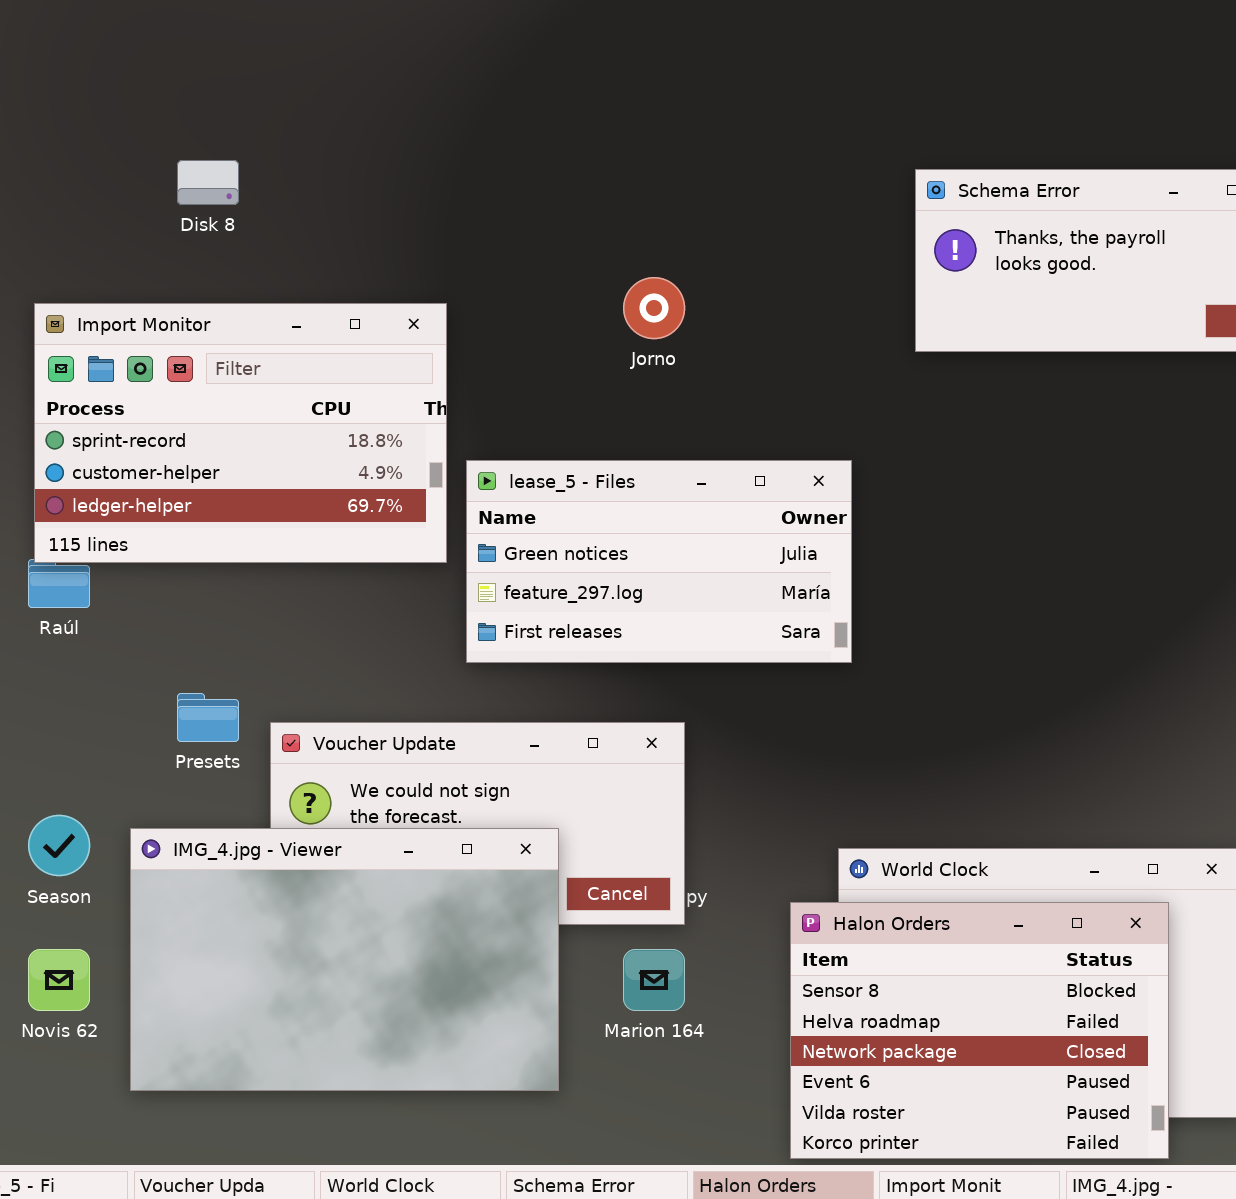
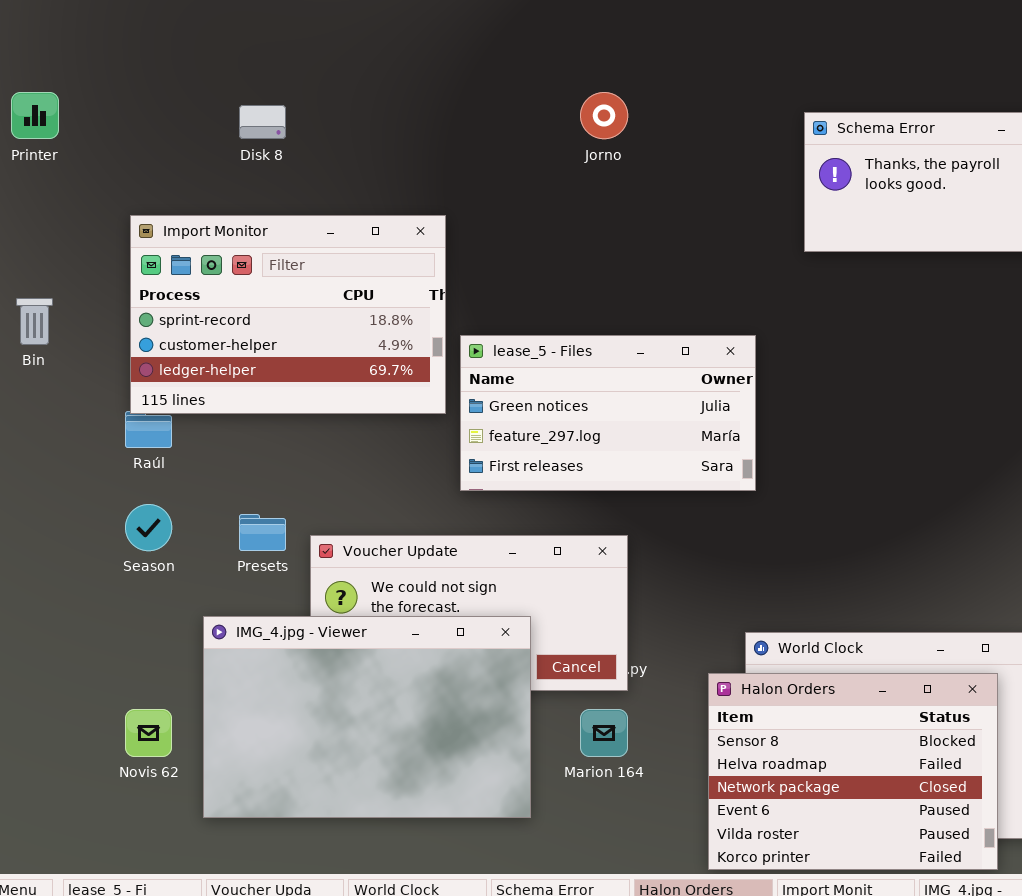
Jorno: [623,277,685,339] -> [580,92,628,139], moved
Season: [28,815,90,876] -> [125,504,172,551], moved

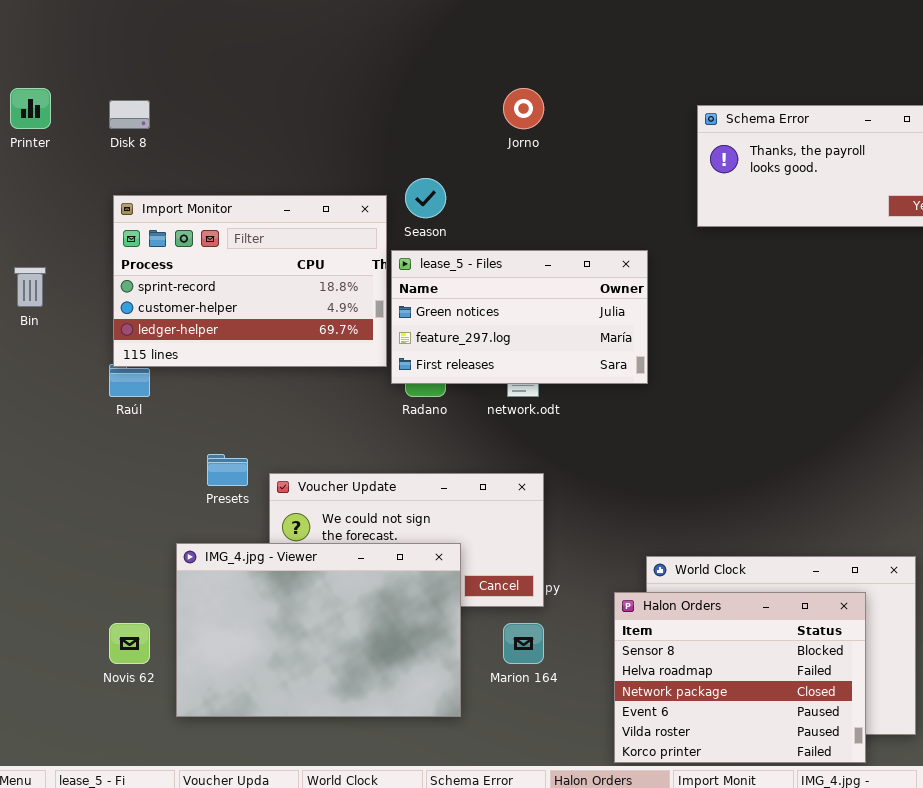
Disk 8: [239,105,286,139] -> [109,100,150,129], moved
lease_5 - Files: [460,335,756,491] -> [391,250,648,384], moved
Season: [125,504,172,551] -> [405,178,446,218], moved

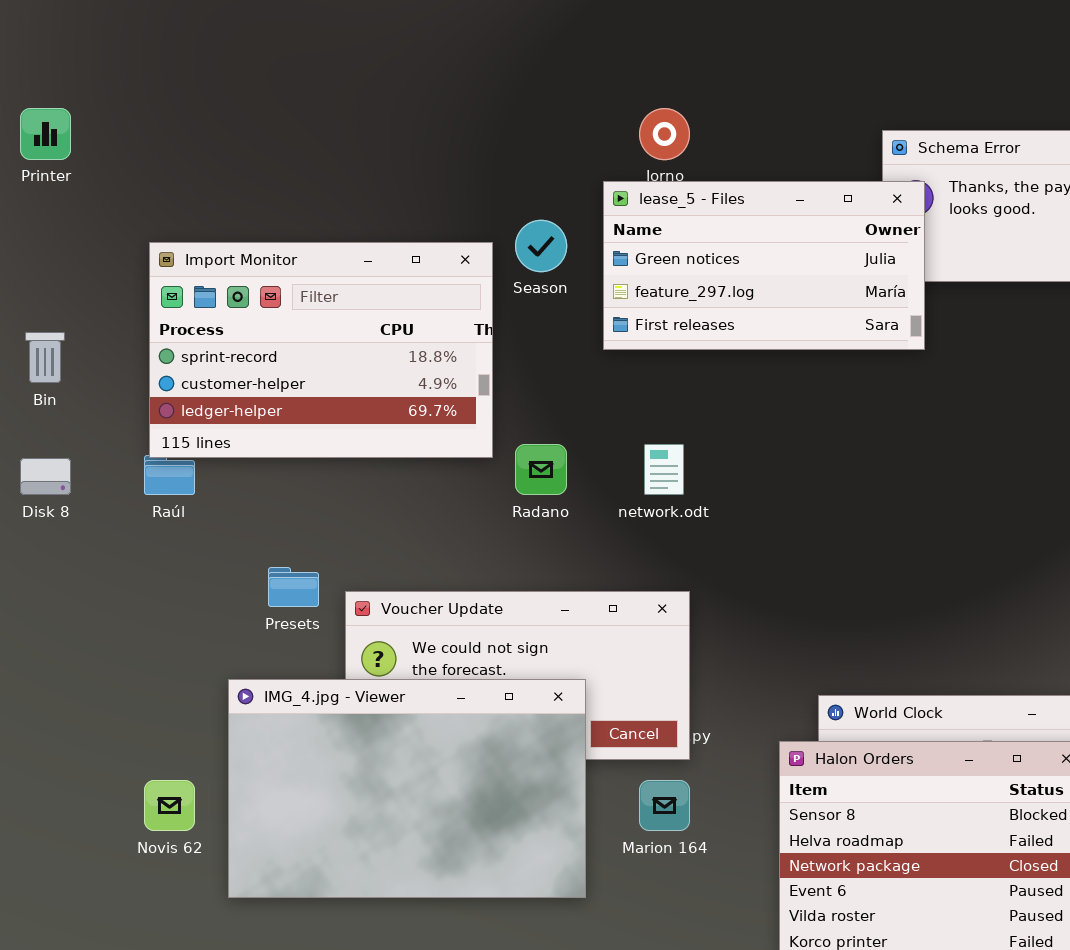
Disk 8: [109,100,150,129] -> [20,458,71,495], moved
lease_5 - Files: [391,250,648,384] -> [603,181,925,350], moved

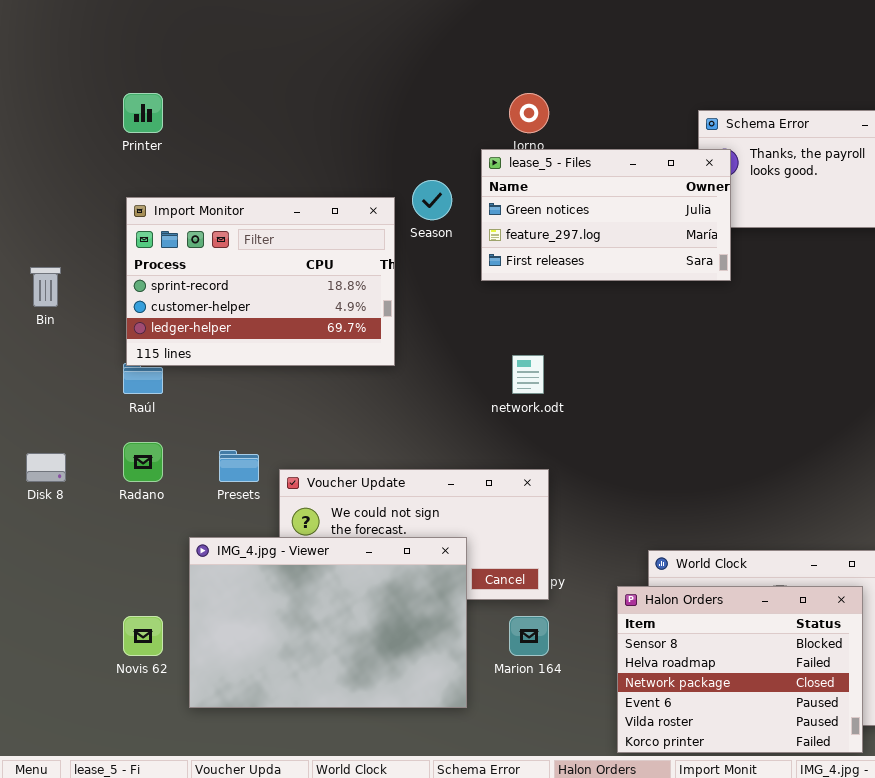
Printer: [20,108,71,160] -> [123,93,163,133], moved
Radano: [515,444,567,495] -> [123,442,163,482], moved
Disk 8: [20,458,71,495] -> [26,453,66,482], moved

